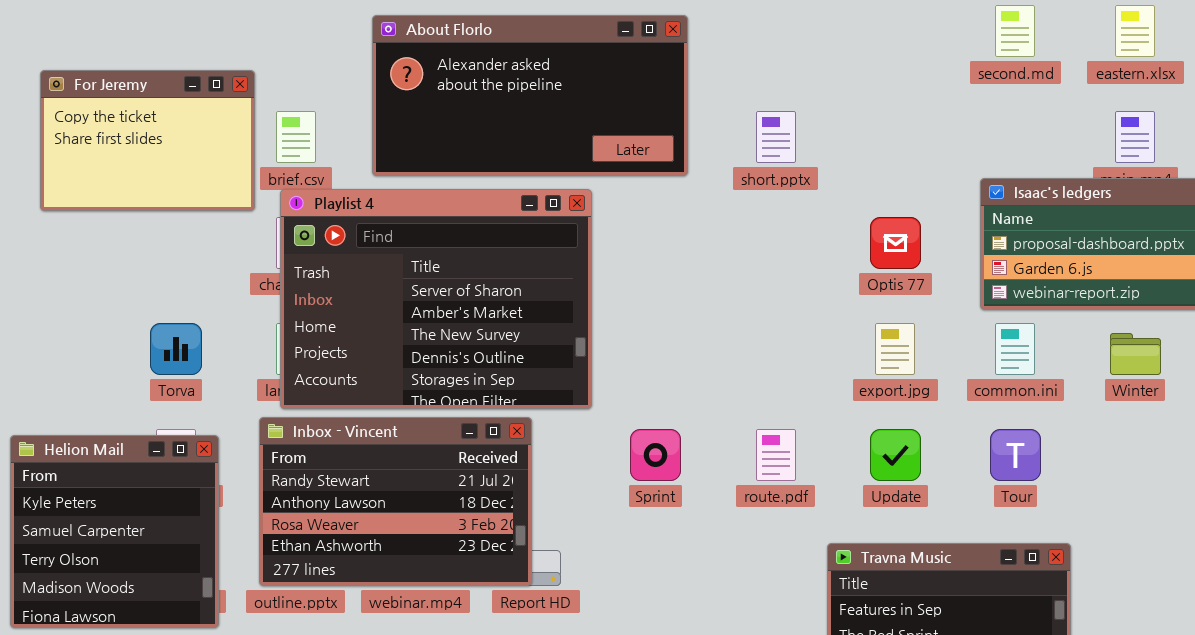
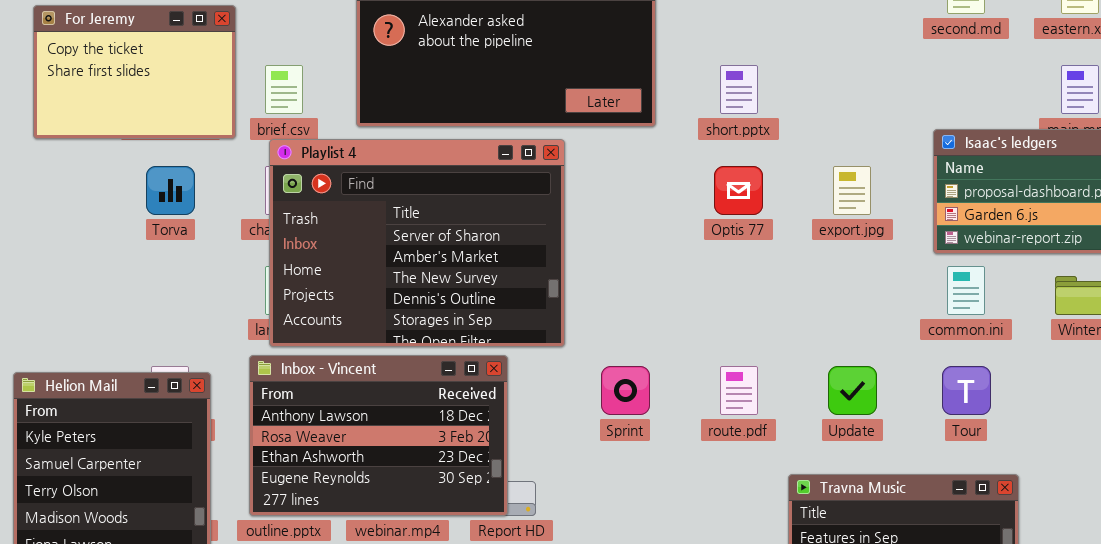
For Jeremy: [40,70,255,211] -> [33,5,236,139], moved
Optis 77: [870,217,921,269] -> [714,166,763,215], moved
Torva: [150,323,202,375] -> [146,166,195,215], moved
export.jpg: [875,323,915,375] -> [833,166,871,215], moved
Inbox - Vincent: [259,417,532,586] -> [249,355,508,516], scrolled down 1 row

